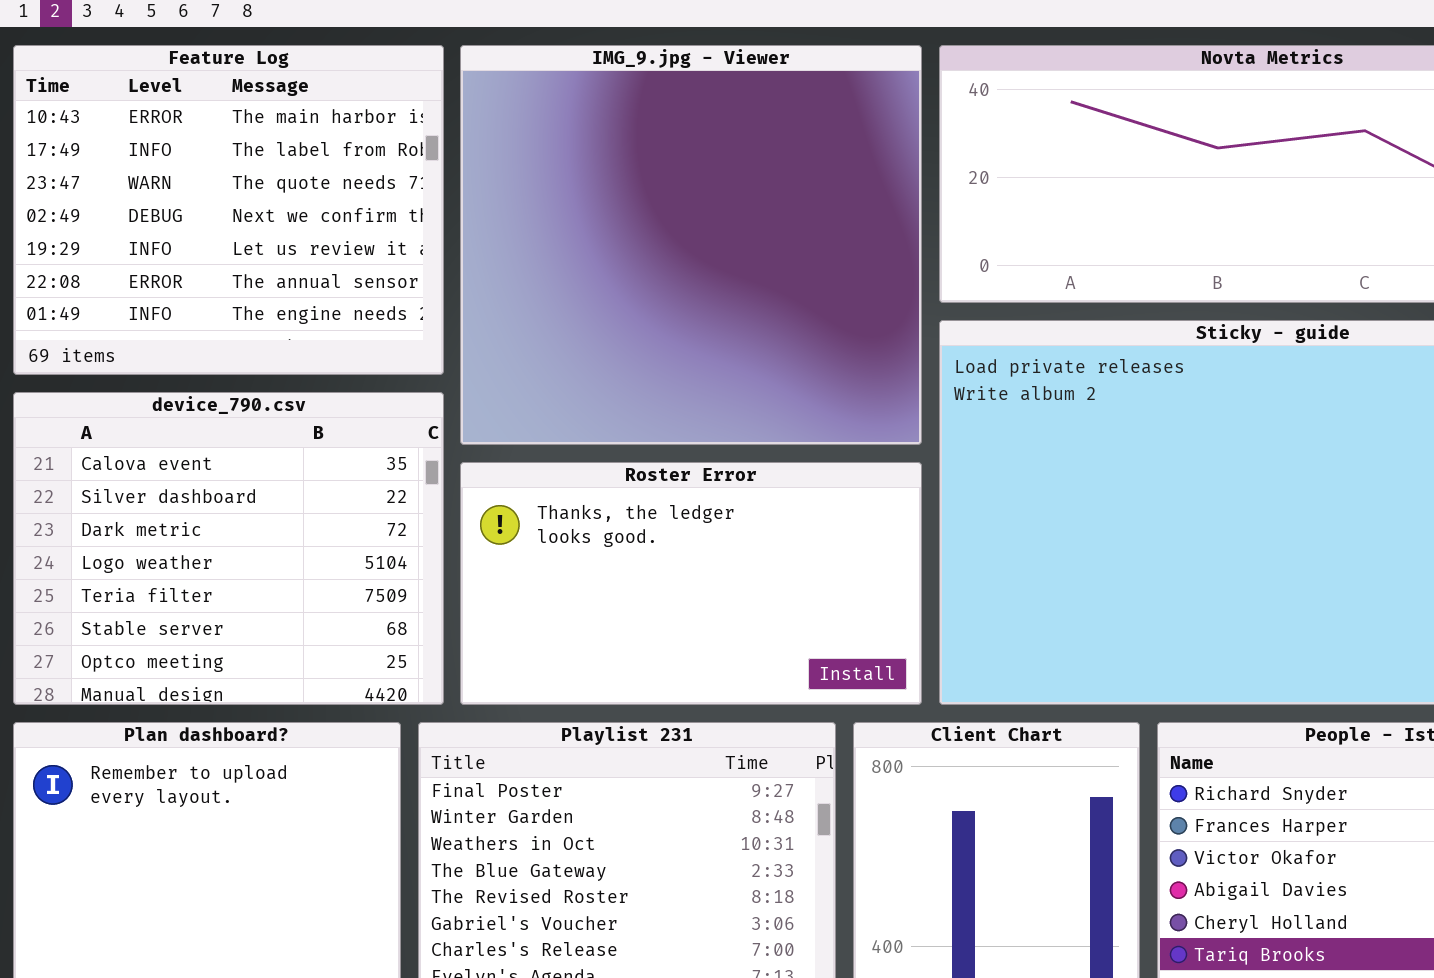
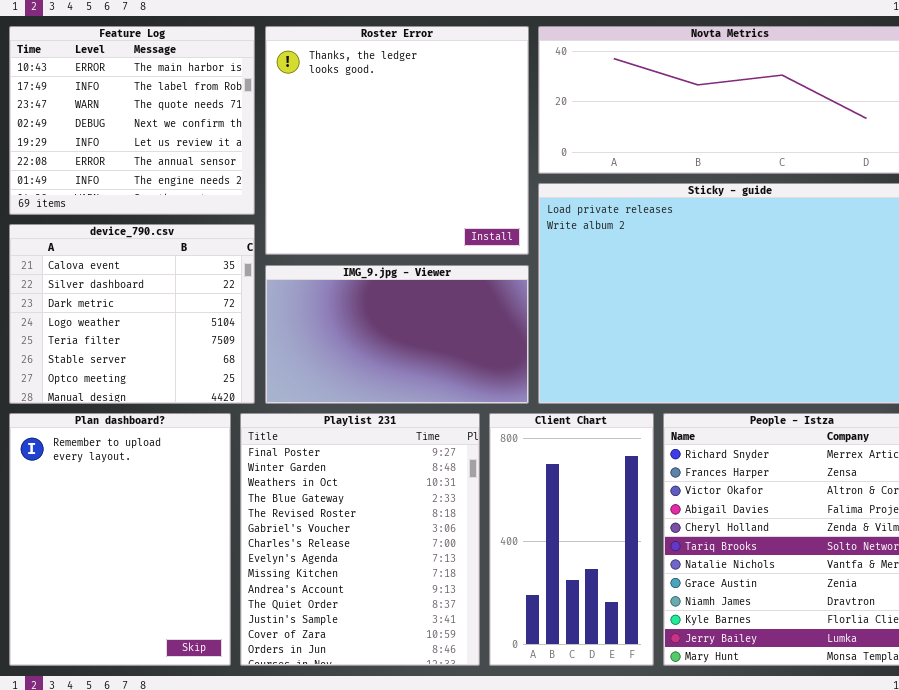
IMG_9.jpg - Viewer: [460,45,922,445] -> [265,265,529,404], moved, resized
Roster Error: [460,462,922,705] -> [265,26,529,255], moved, resized

